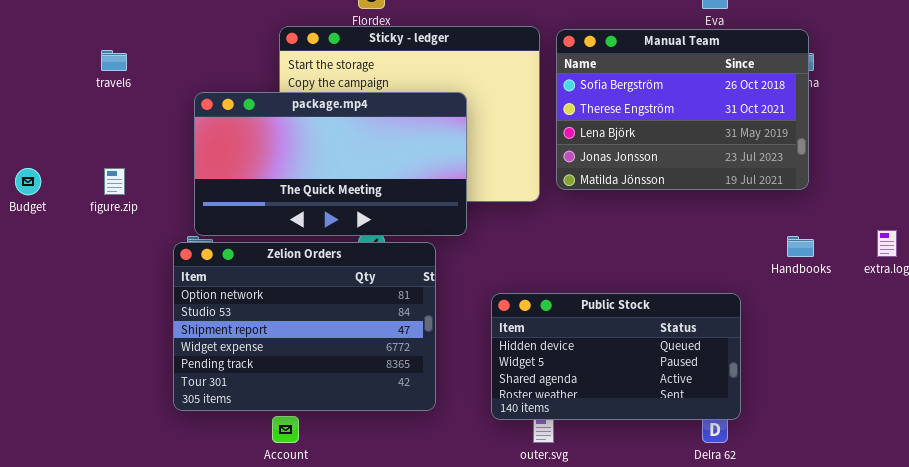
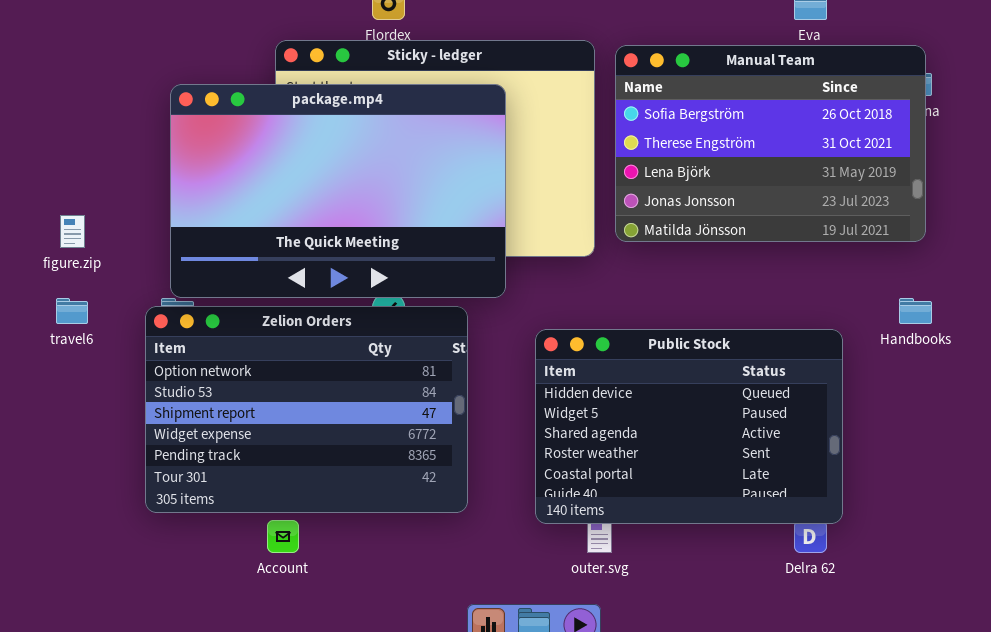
travel6: [101,50,127,71] -> [56,298,88,324], moved
package.mp4: [194,92,467,236] -> [170,84,506,298], resized
Public Stock: [491,293,741,420] -> [535,329,843,524], resized

